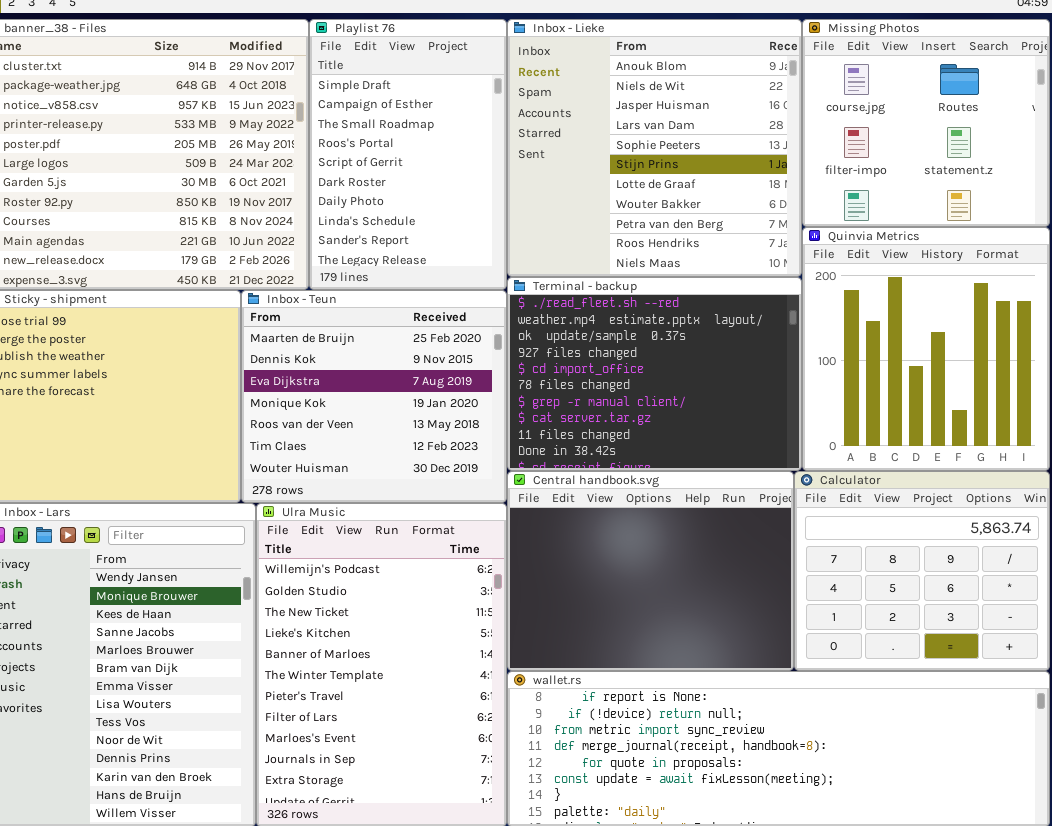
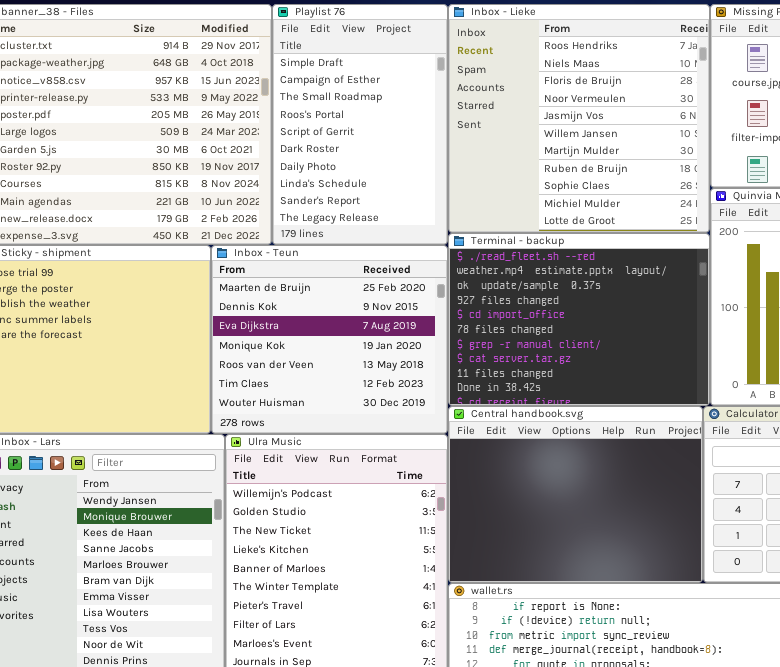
Inbox - Lieke: [507,19,802,277] -> [448,4,710,233], scrolled down 9 rows

